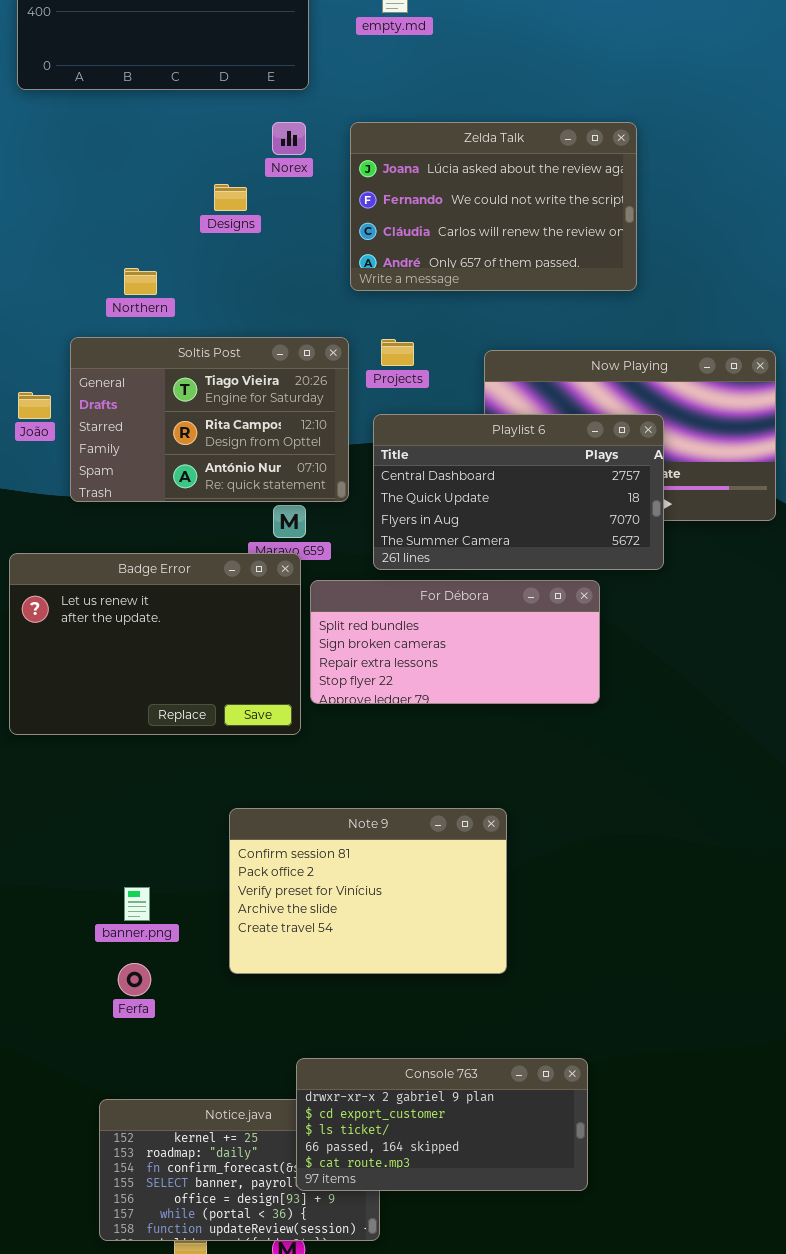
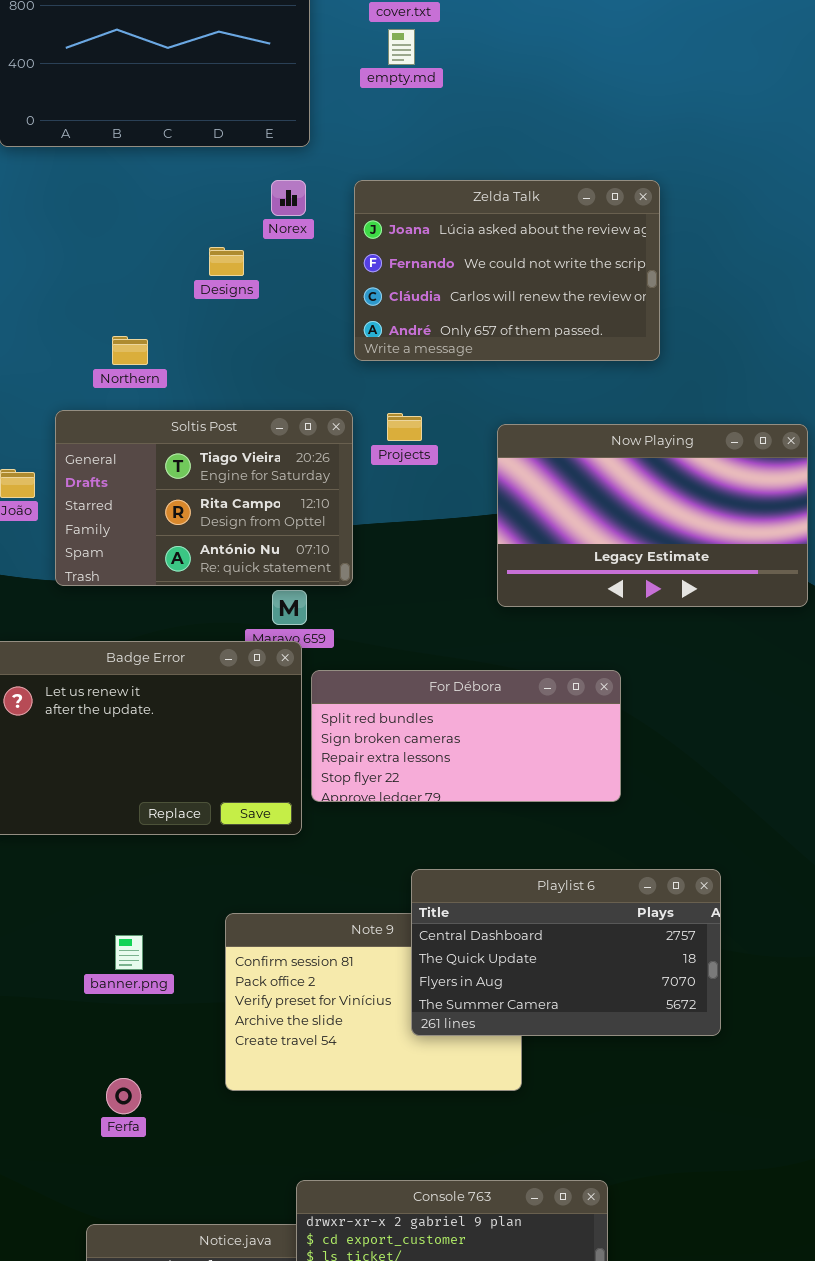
Playlist 6: [373,414,664,570] -> [411,869,721,1036], moved
banner.png: [124,887,150,921] -> [115,935,143,970], moved

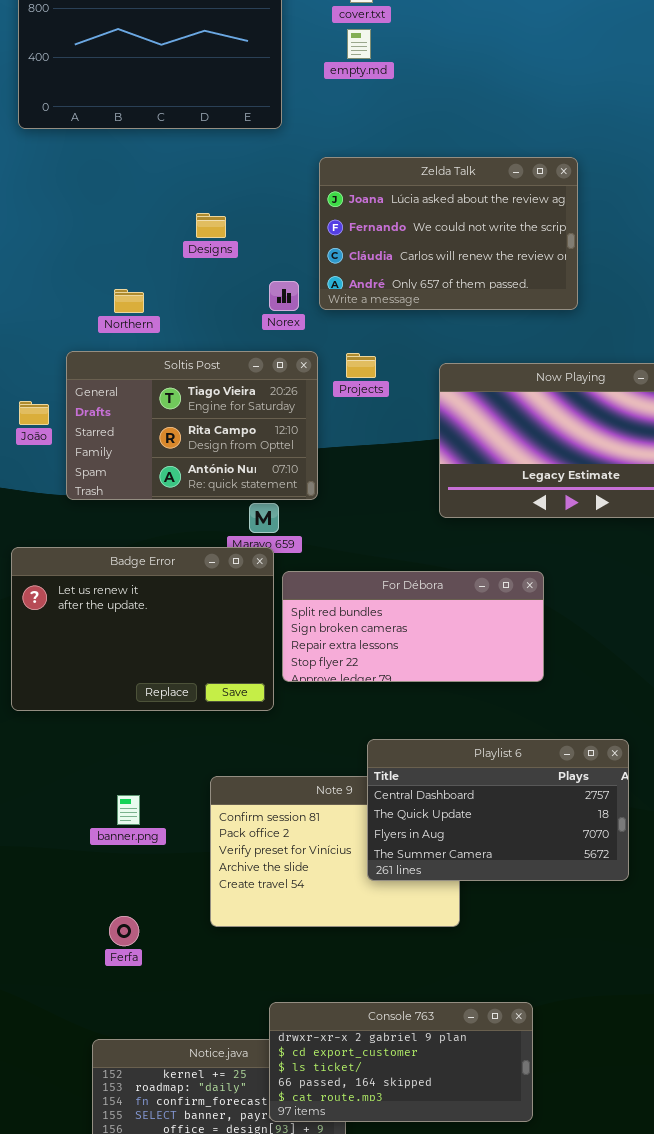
Norex: [271,180,306,216] -> [269,281,299,311], moved

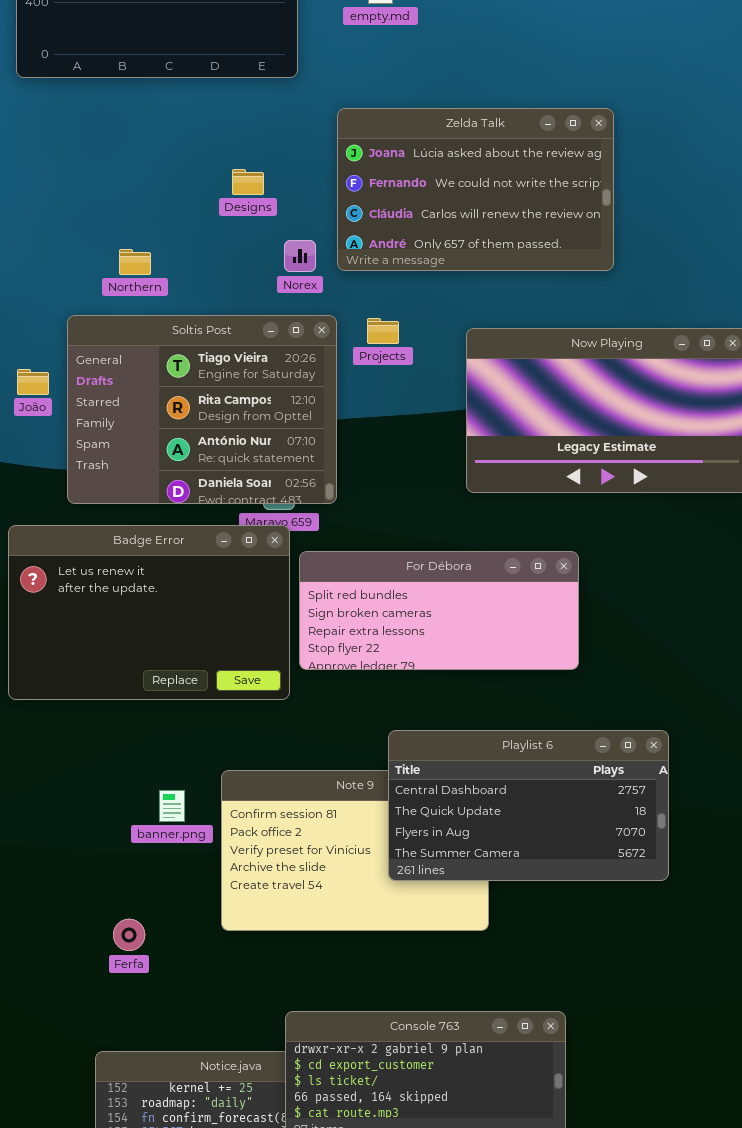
Designs: [196,213,226,238] -> [232,169,264,195], moved
Soltis Post: [66,351,318,500] -> [67,315,337,504], resized
banner.png: [117,795,140,825] -> [159,790,185,822], moved

